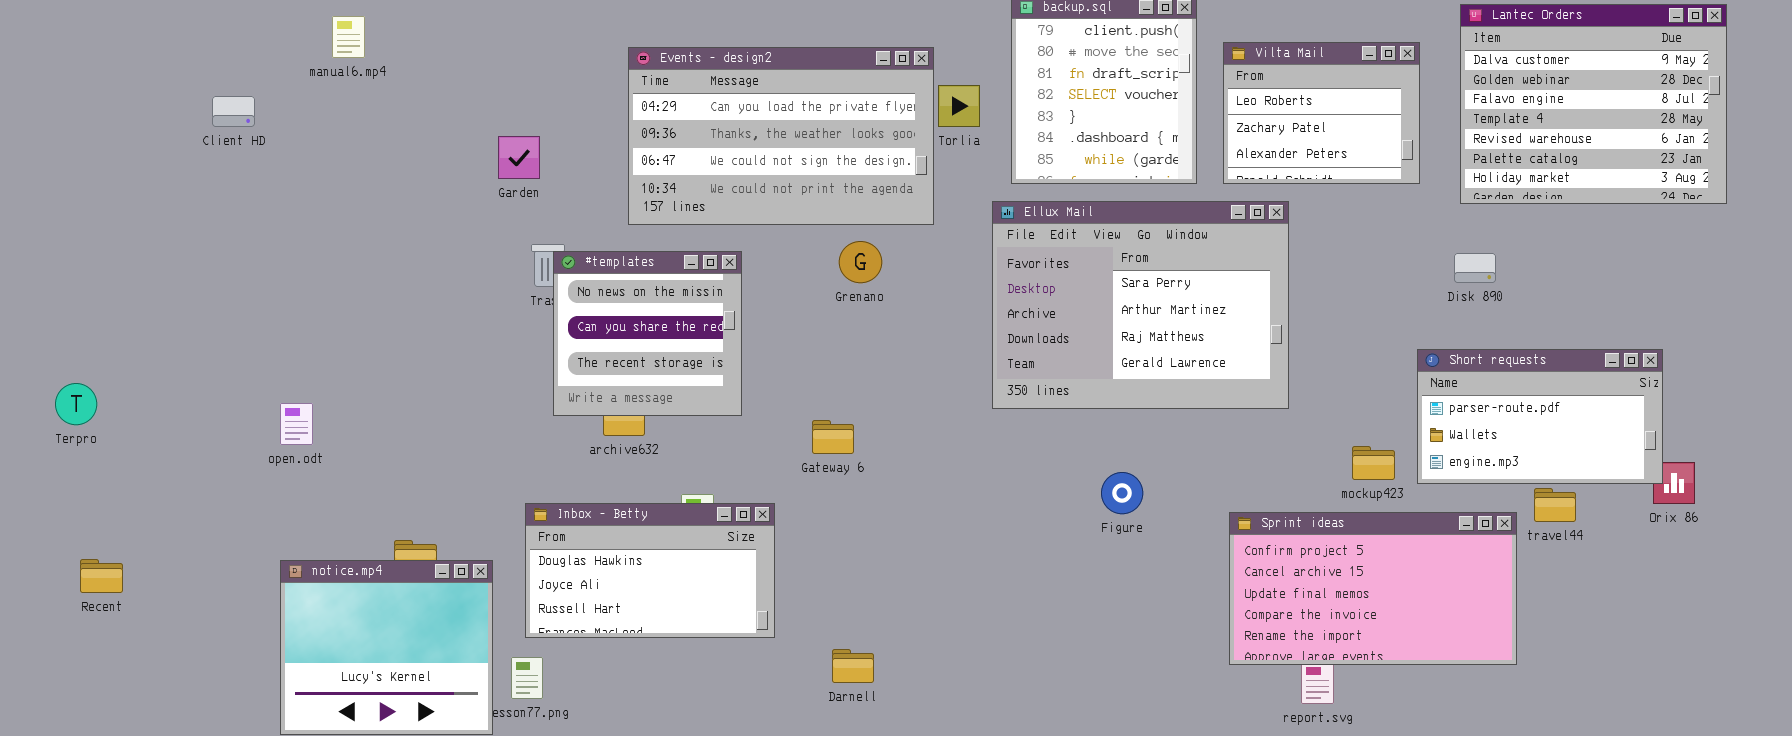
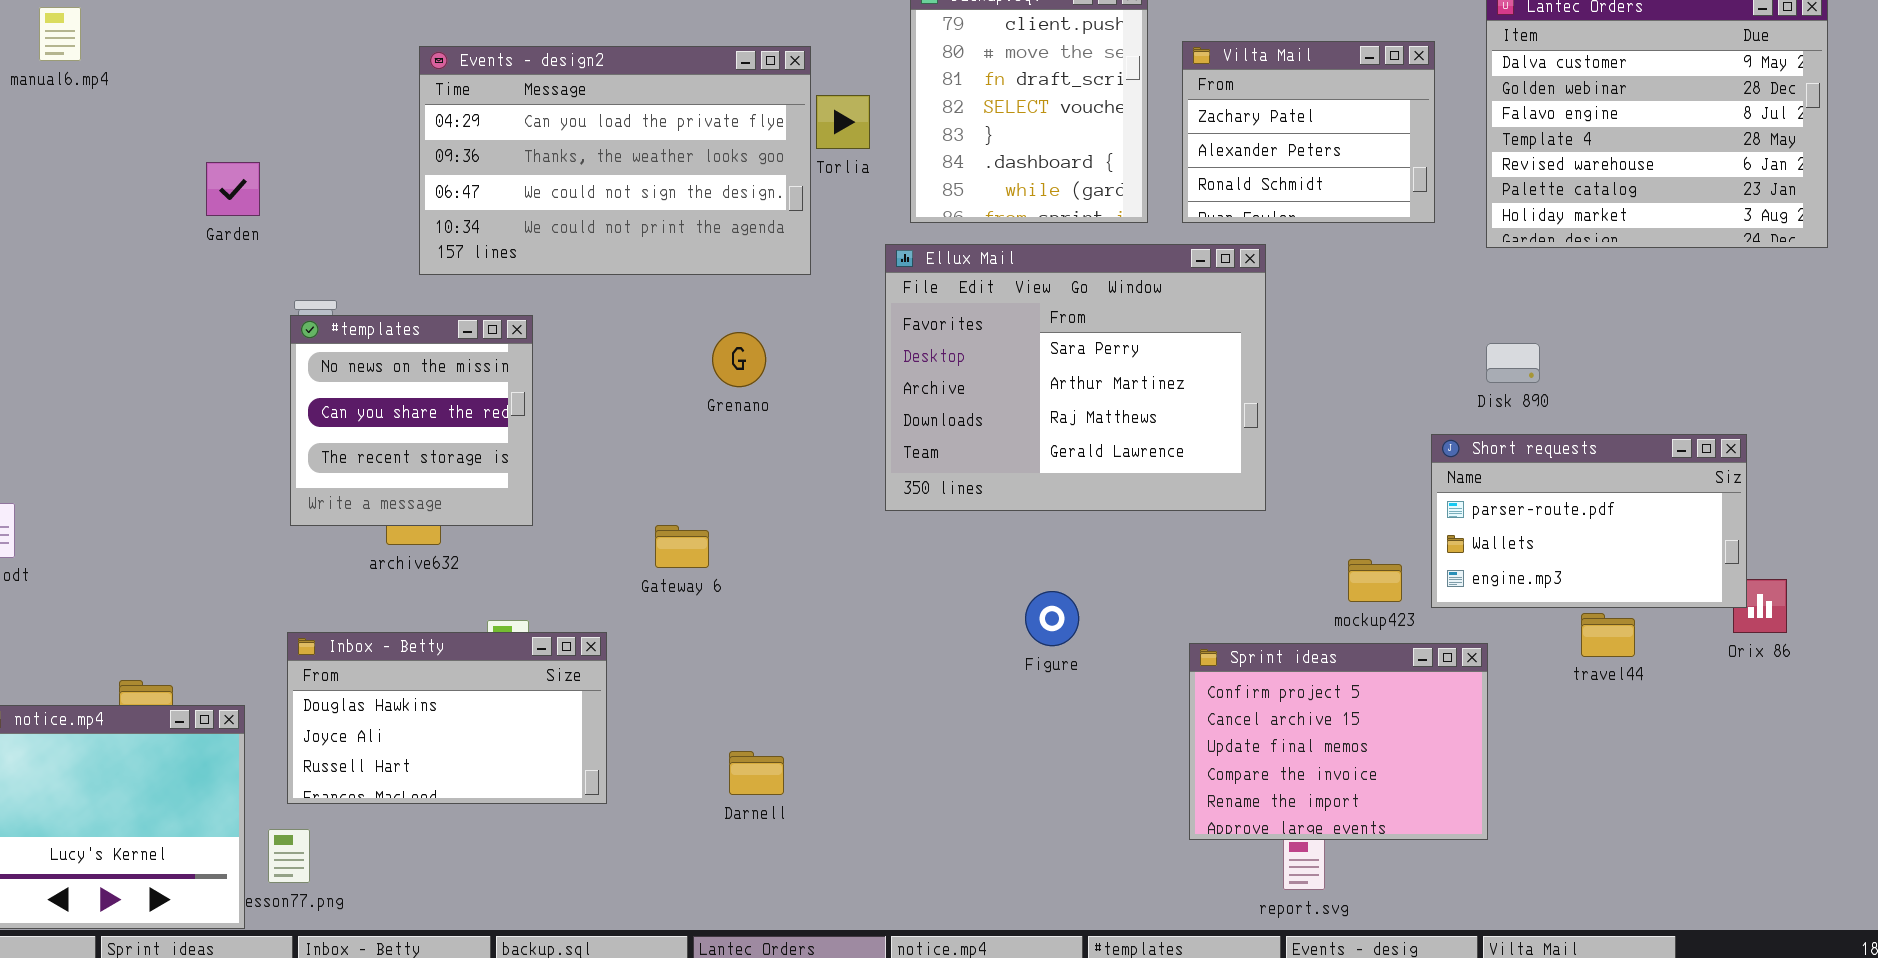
Vilta Mail: [1223,42,1420,184] -> [1182,41,1435,223], scrolled down 1 row
Garden: [498,136,540,179] -> [206,162,260,216], moved
Grenano: [839,241,882,283] -> [712,332,766,387], moved
#templates: [553,251,742,416] -> [290,315,533,526], moved
Disk 890: [1454,253,1496,283] -> [1486,343,1540,383], moved
Sprint ideas: [1229,512,1517,665] -> [1189,643,1488,840], resized
Darnell: [832,649,874,683] -> [729,751,784,795], moved

